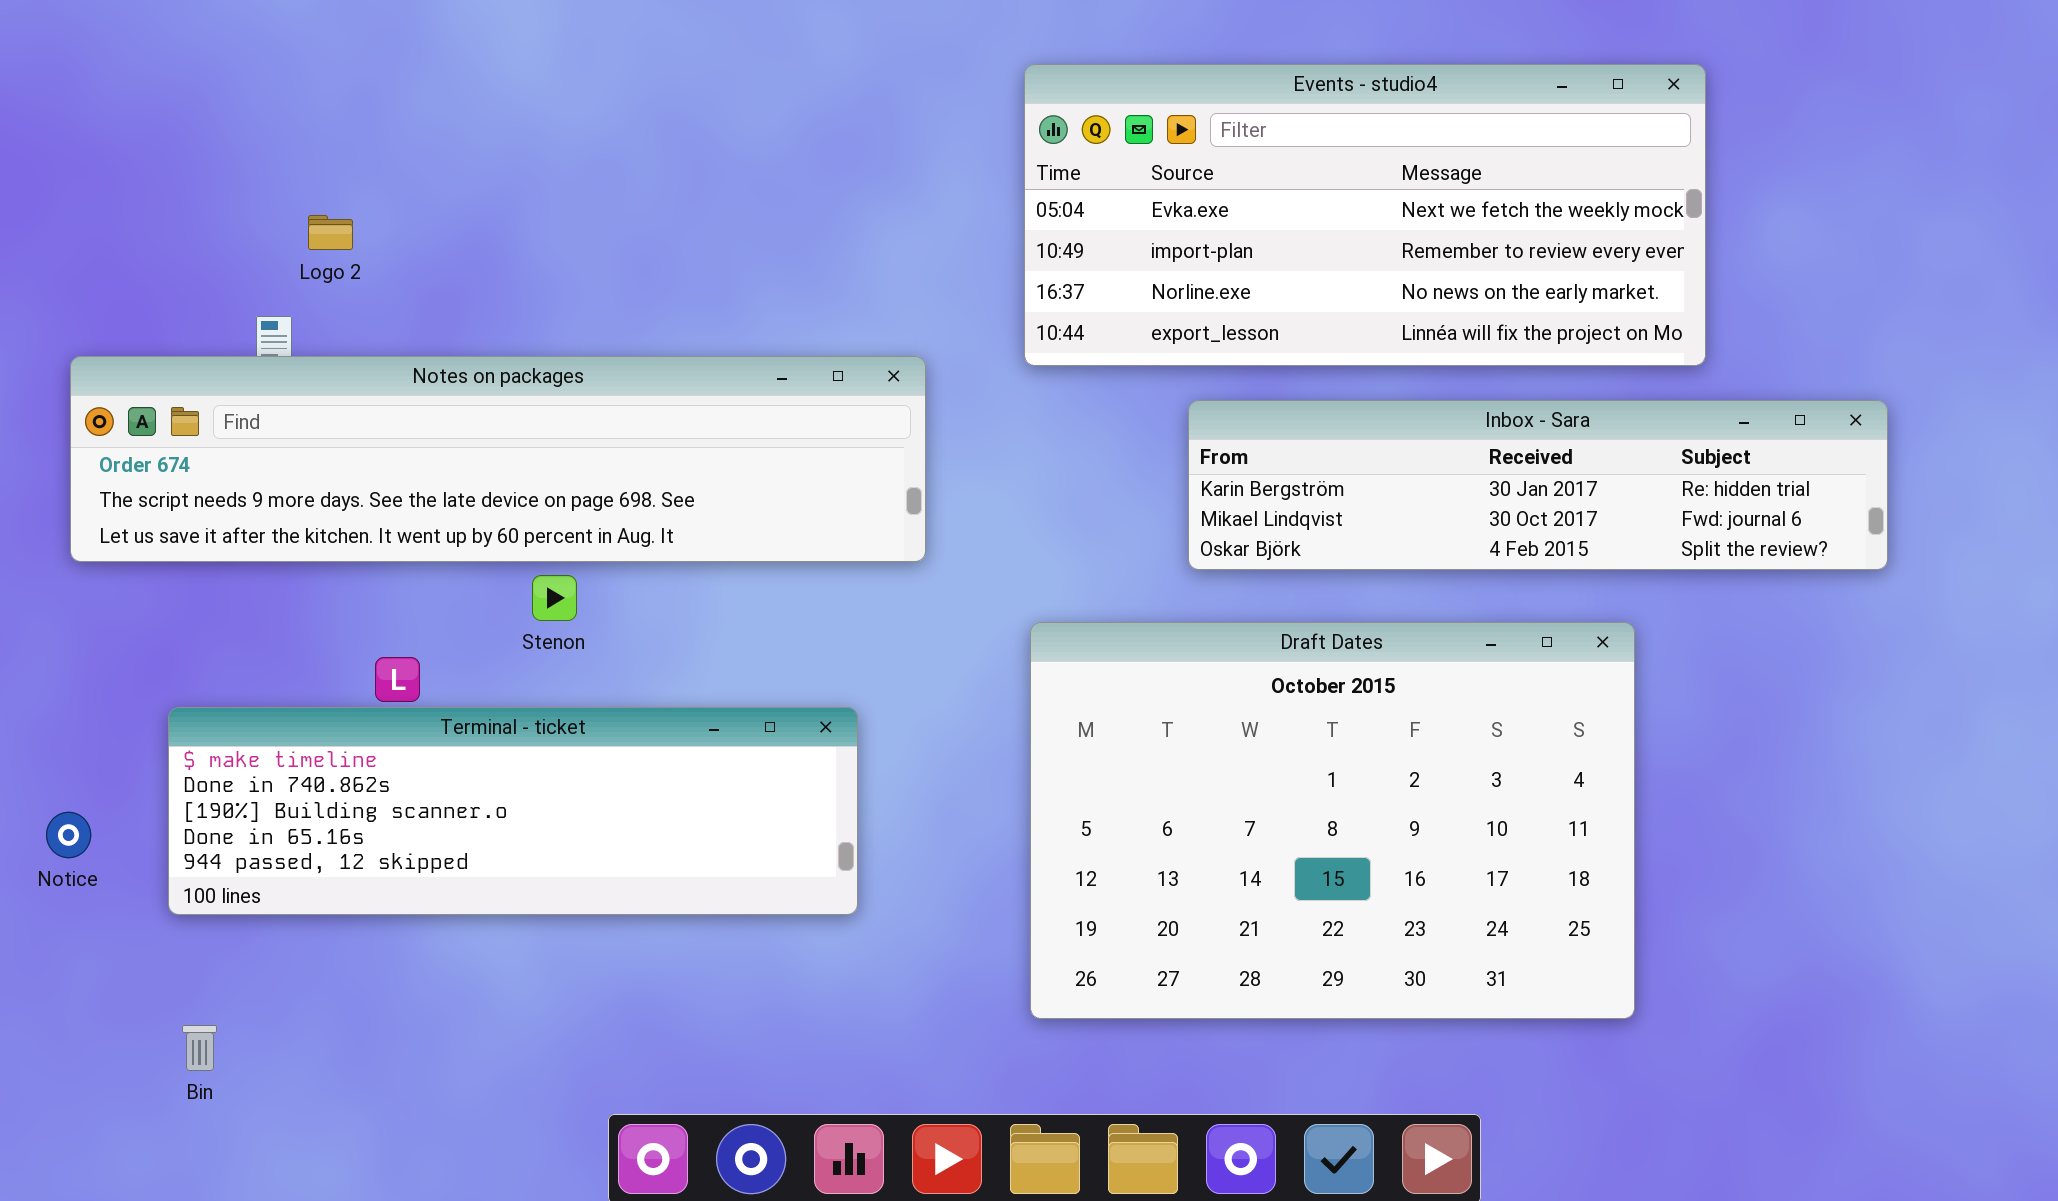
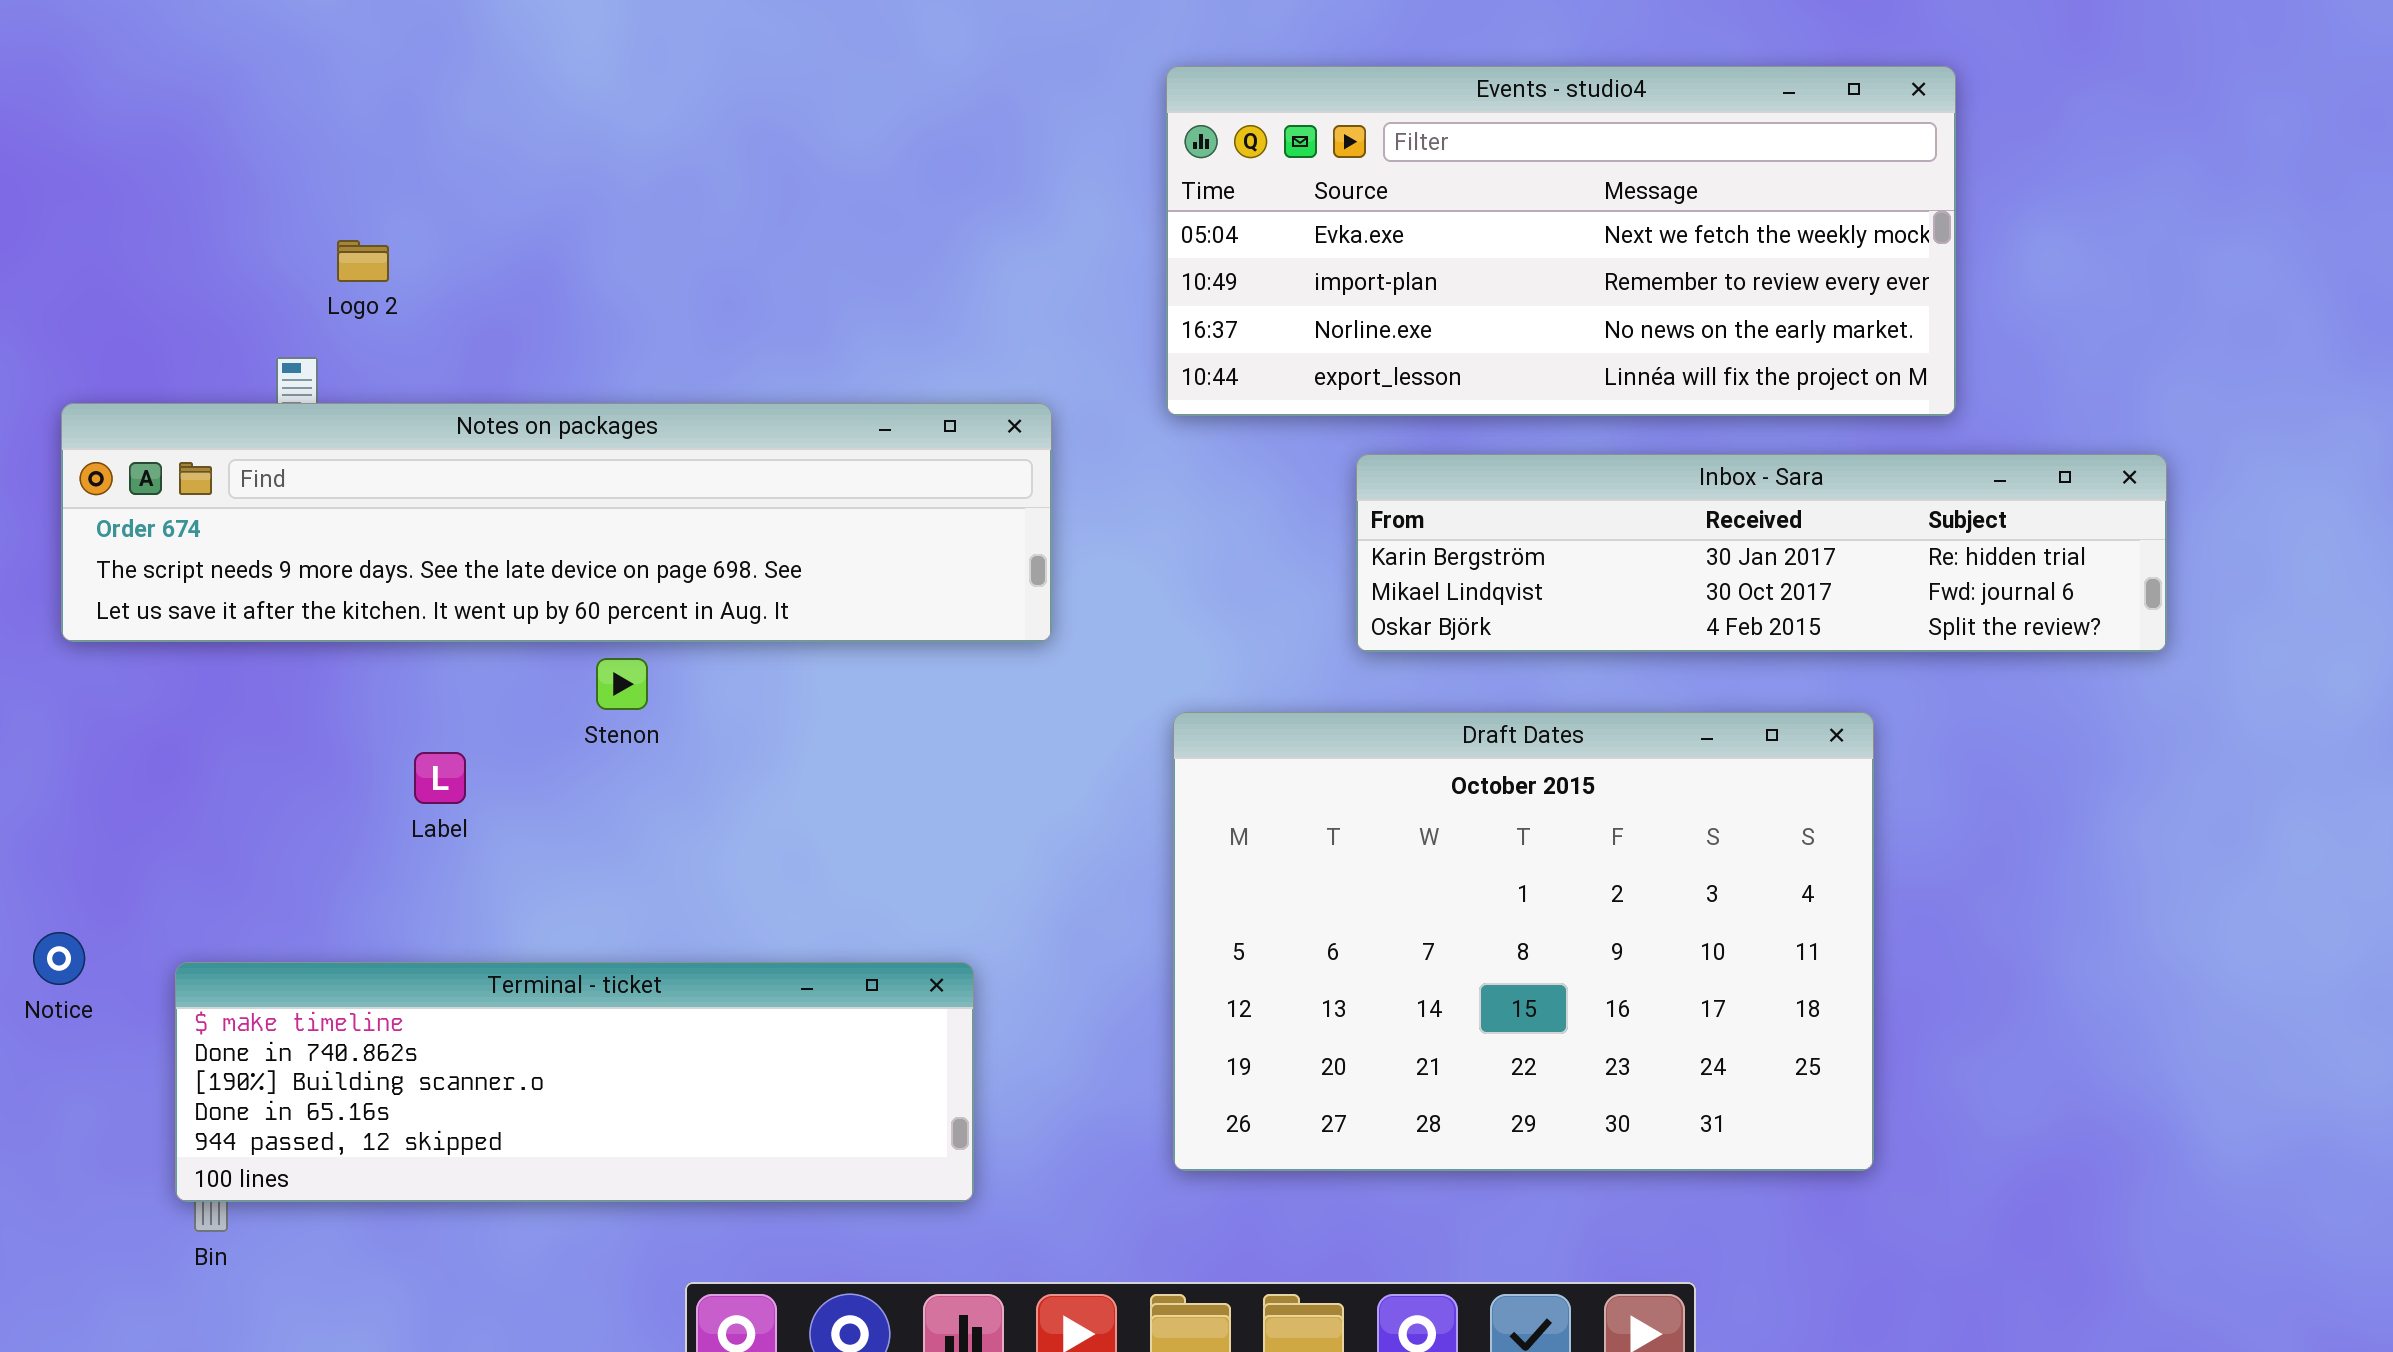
Terminal - ticket: [168,707,858,915] -> [175,962,974,1202], moved

